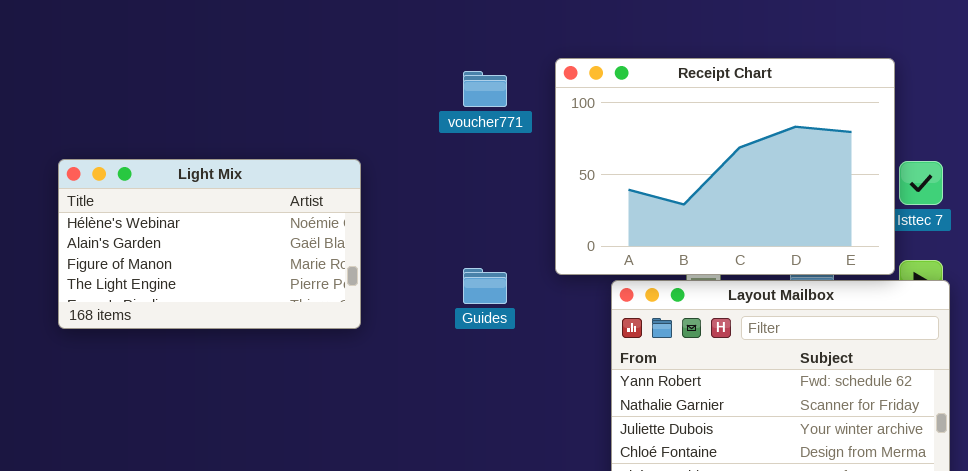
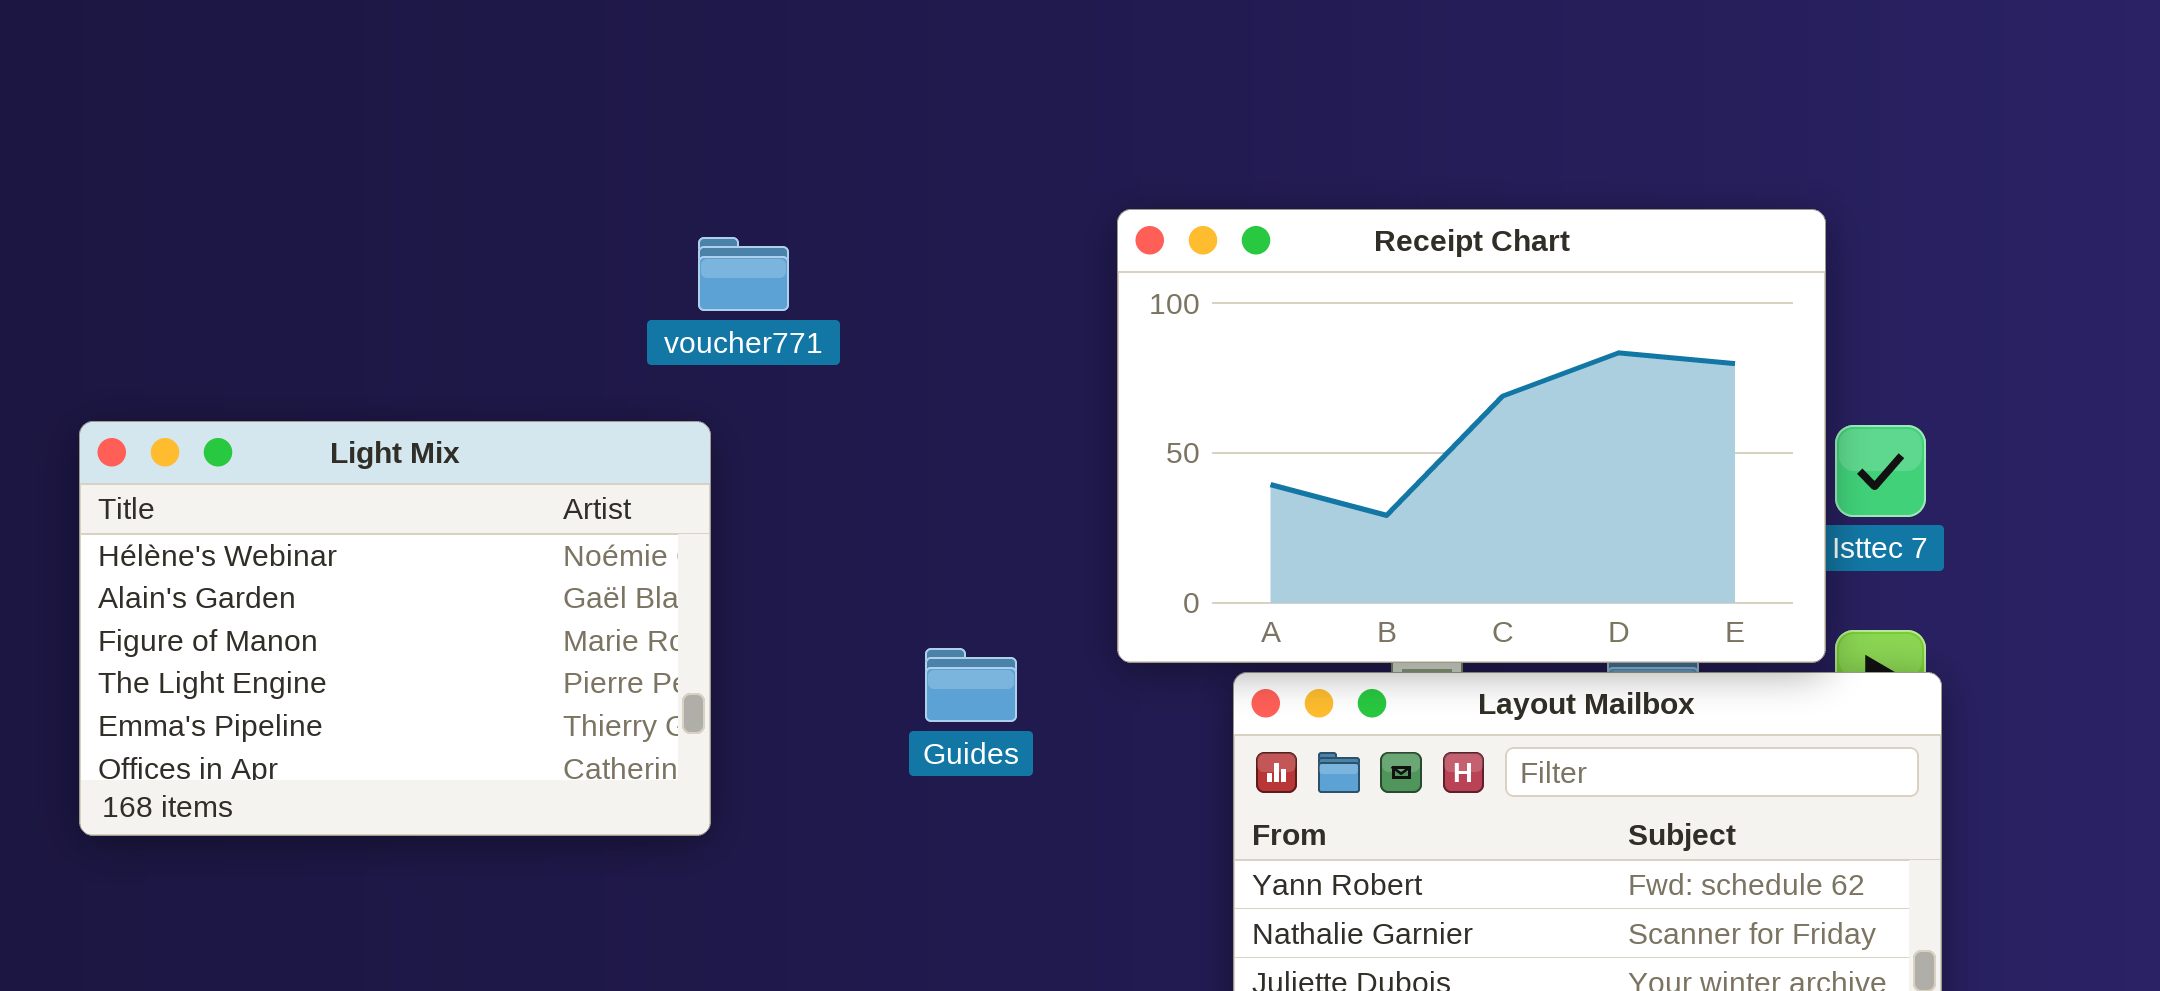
voucher771: [463,71,507,107] -> [698,237,789,311], moved
Light Mix: [58,159,361,329] -> [79,421,711,836], resized

